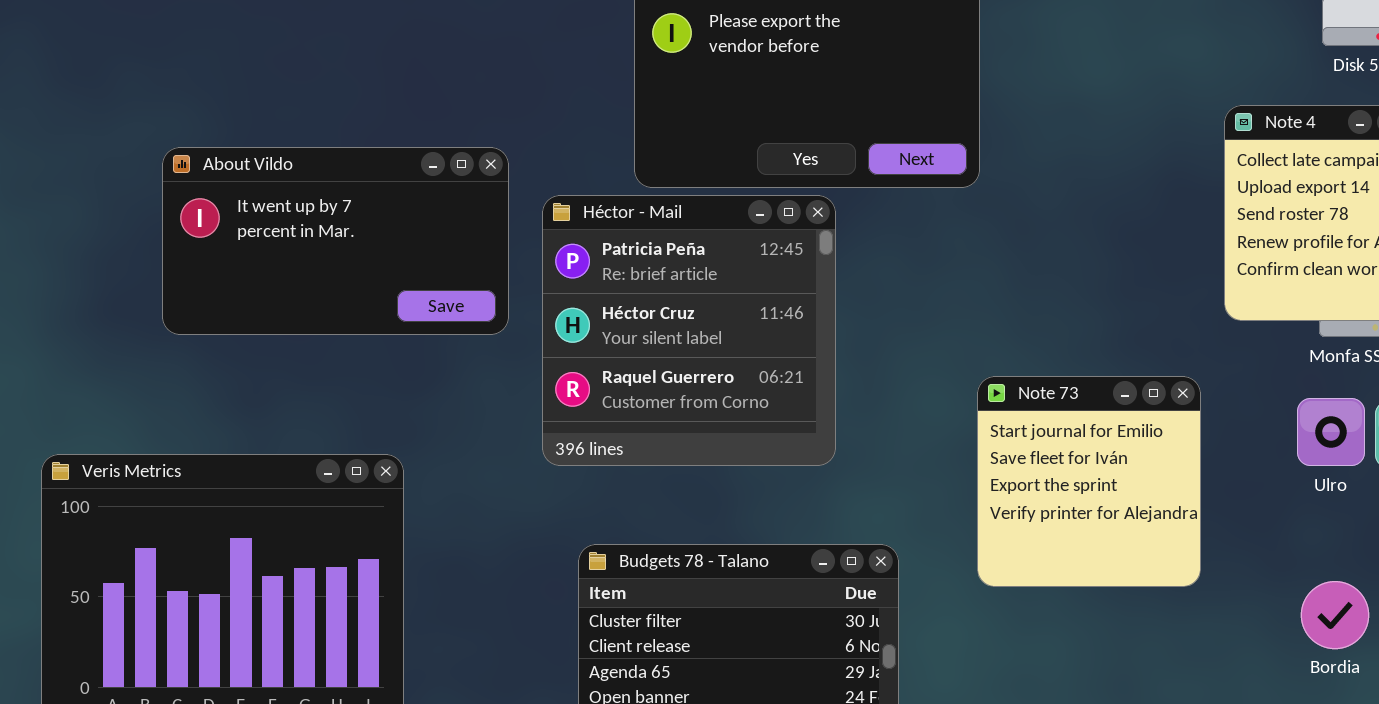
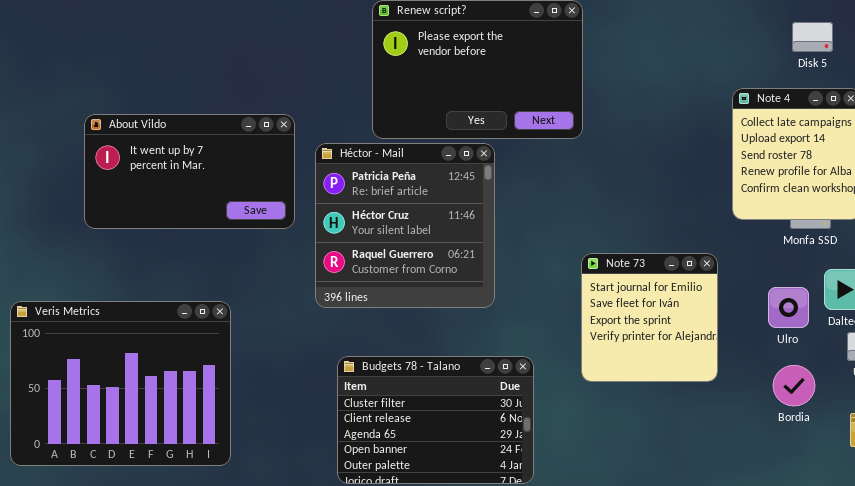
Ulro: [1297,398,1365,466] -> [768,287,809,328], moved
Bordia: [1301,581,1369,649] -> [773,365,815,406], moved

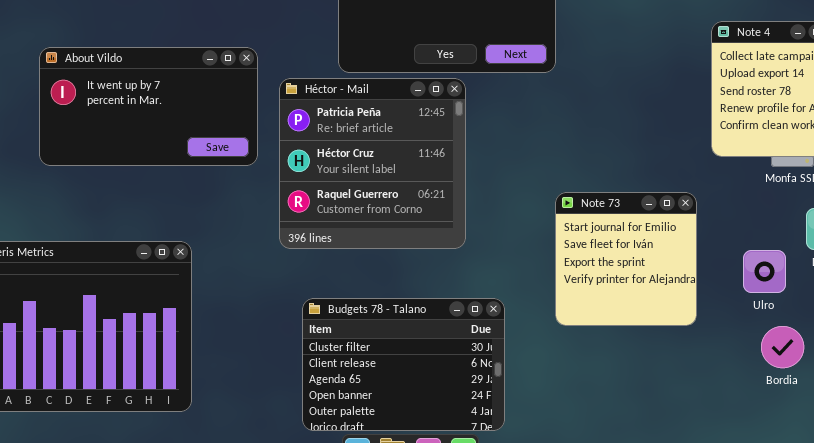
Ulro: [768,287,809,328] -> [743,250,786,293], moved
Bordia: [773,365,815,406] -> [761,326,804,368], moved

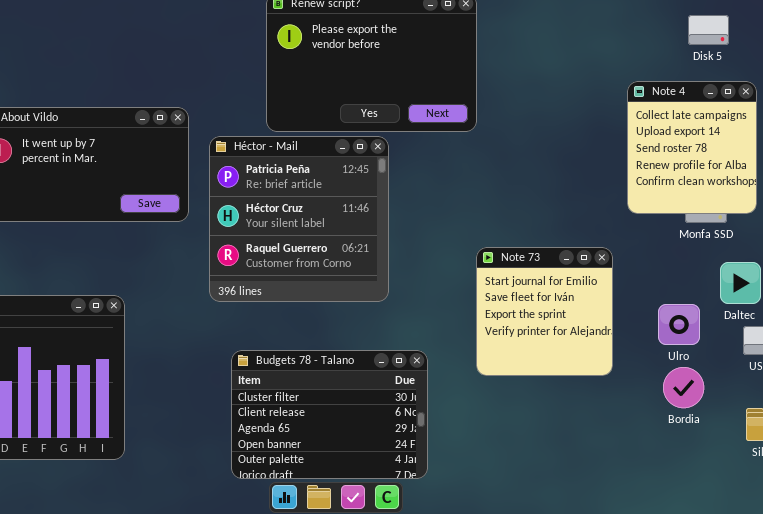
Bordia: [761,326,804,368] -> [663,367,704,408], moved

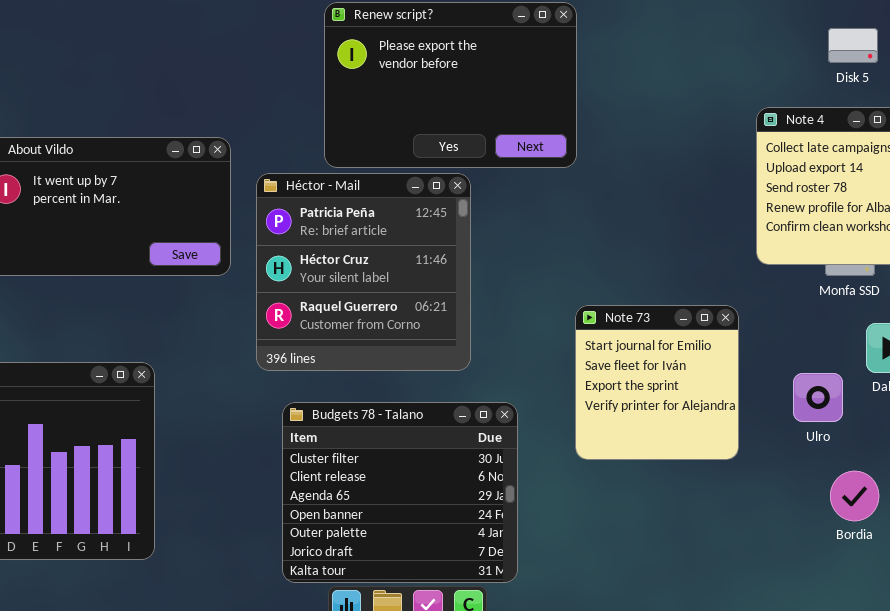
Budgets 78 - Talano: [231,350,428,479] -> [282,402,518,583], resized
Bordia: [663,367,704,408] -> [830,471,879,521], moved

